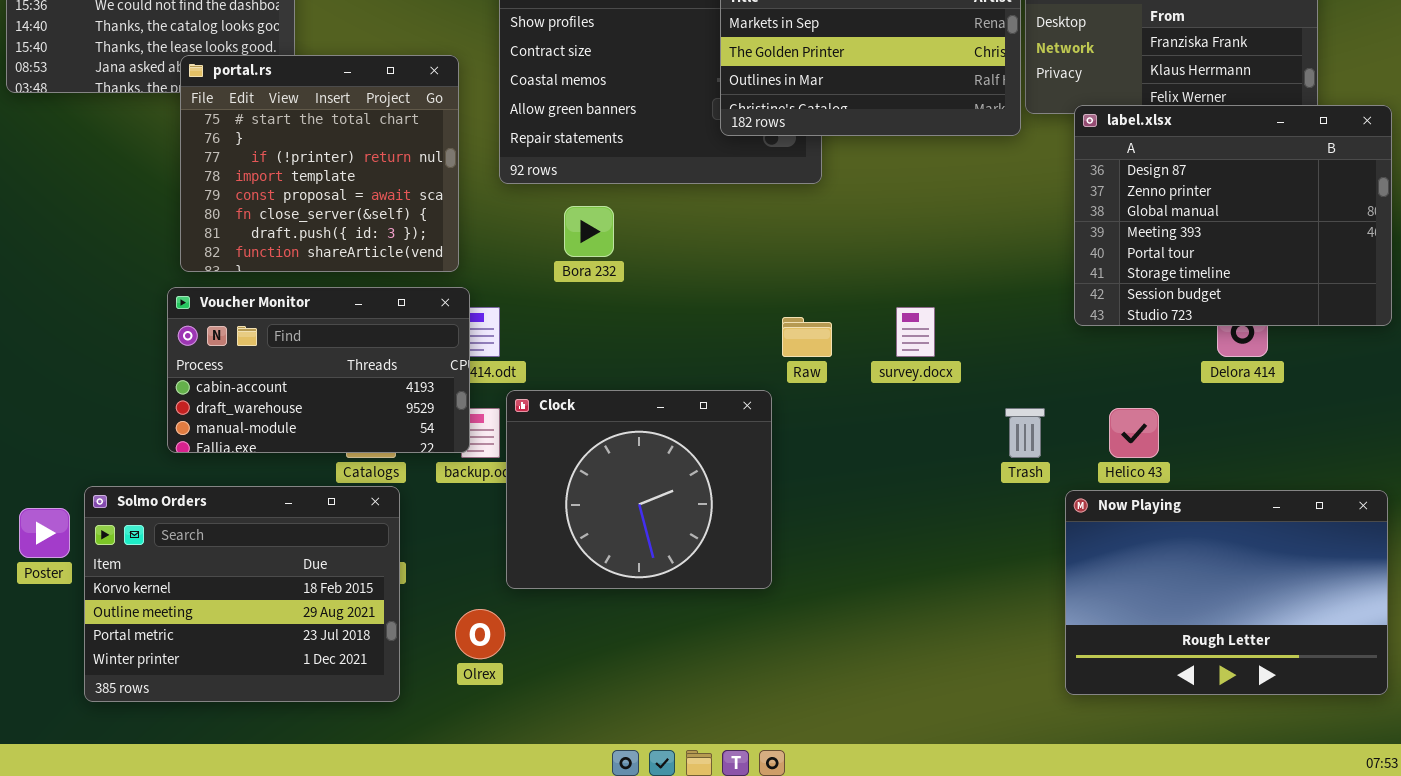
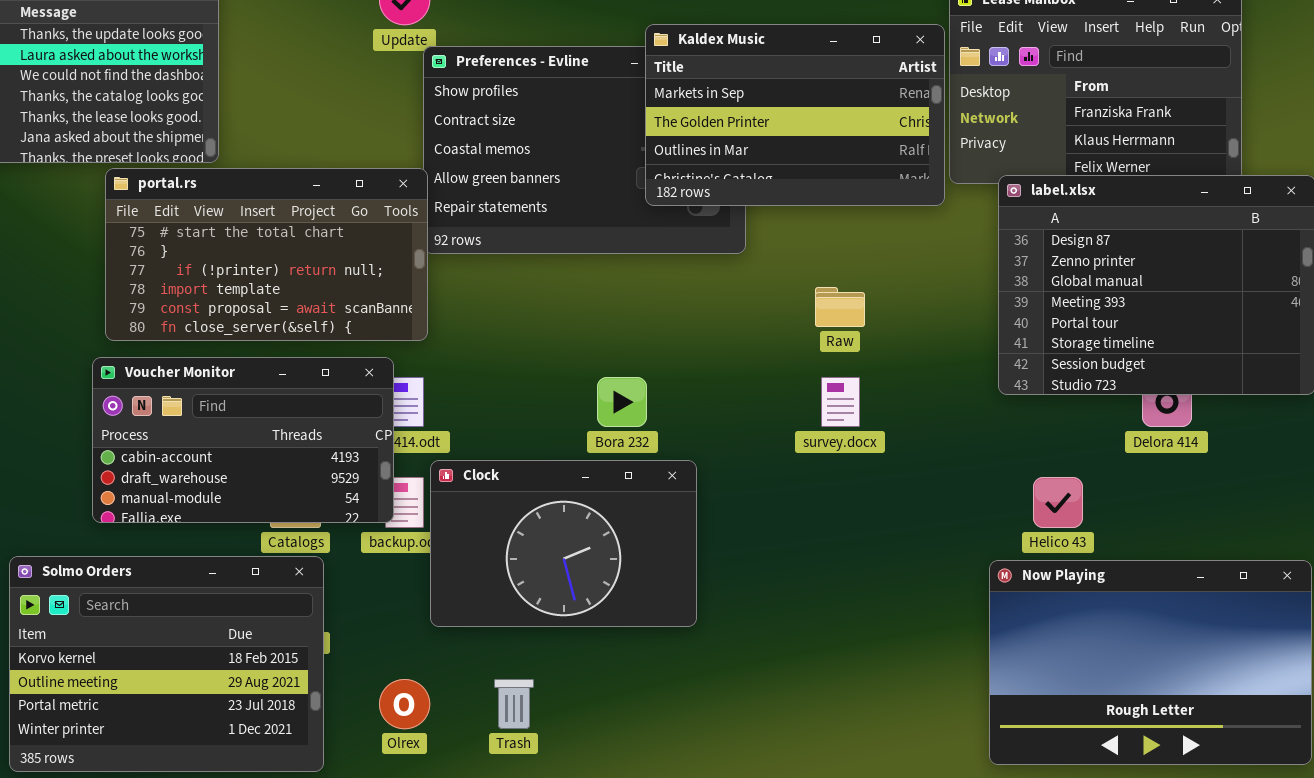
portal.rs: [180,55,459,272] -> [105,168,428,341], resized
Bora 232: [564,206,614,257] -> [597,377,647,427], moved
Raw: [782,317,832,357] -> [815,287,865,327], moved
Clock: [506,390,772,589] -> [430,460,697,627], resized
Trash: [1005,408,1045,458] -> [494,679,534,729], moved

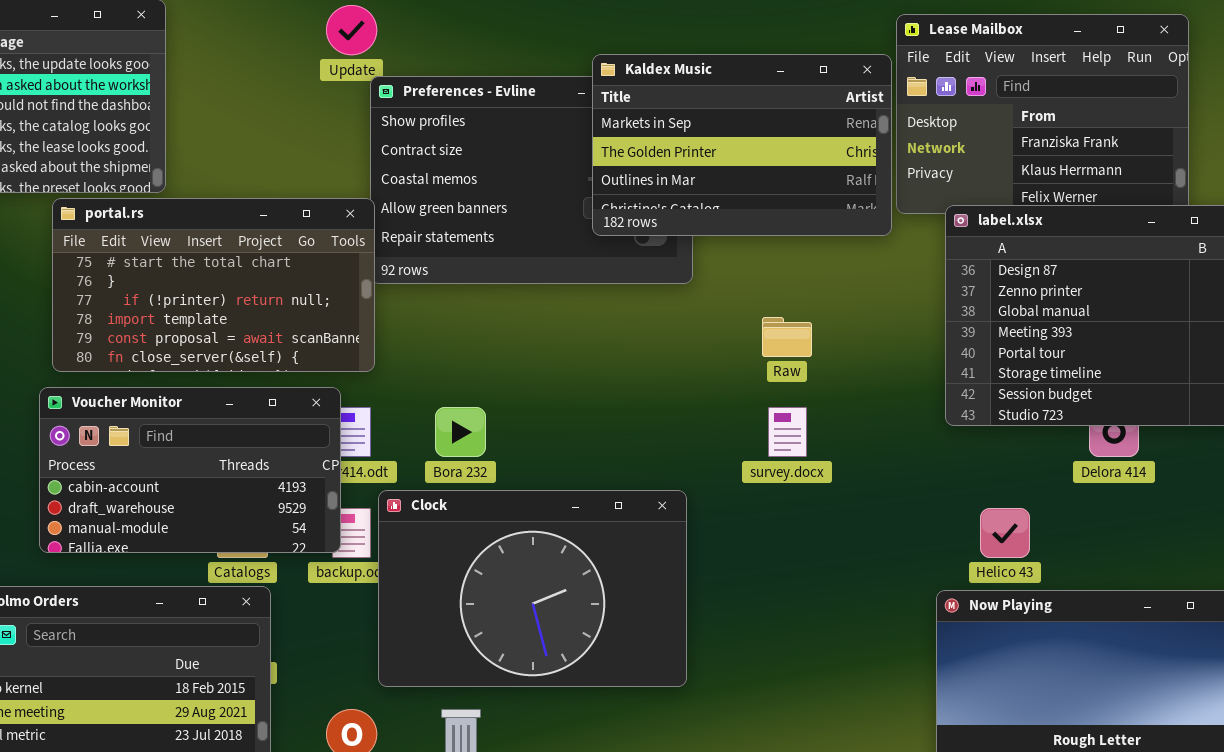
Bora 232: [597,377,647,427] -> [435,407,486,457], moved
Clock: [430,460,697,627] -> [378,490,687,687], resized

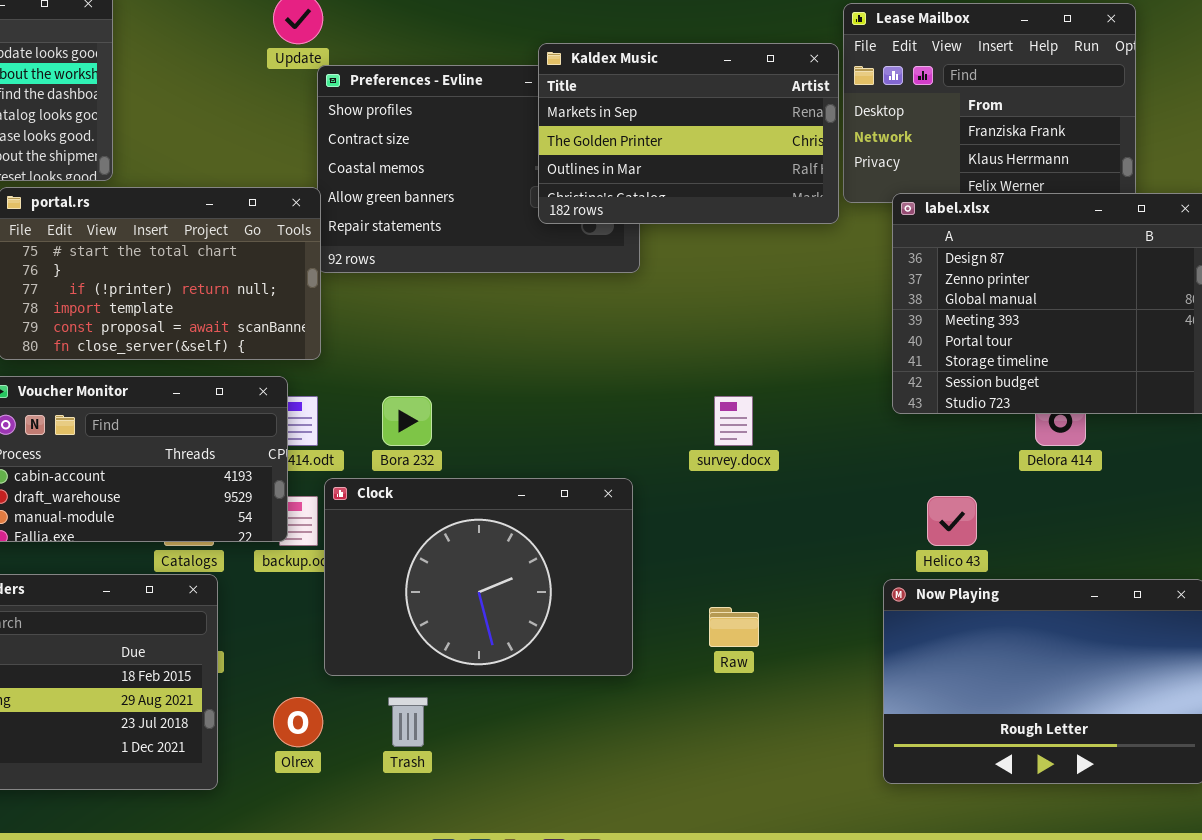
Raw: [762,317,812,357] -> [709,607,759,647], moved

